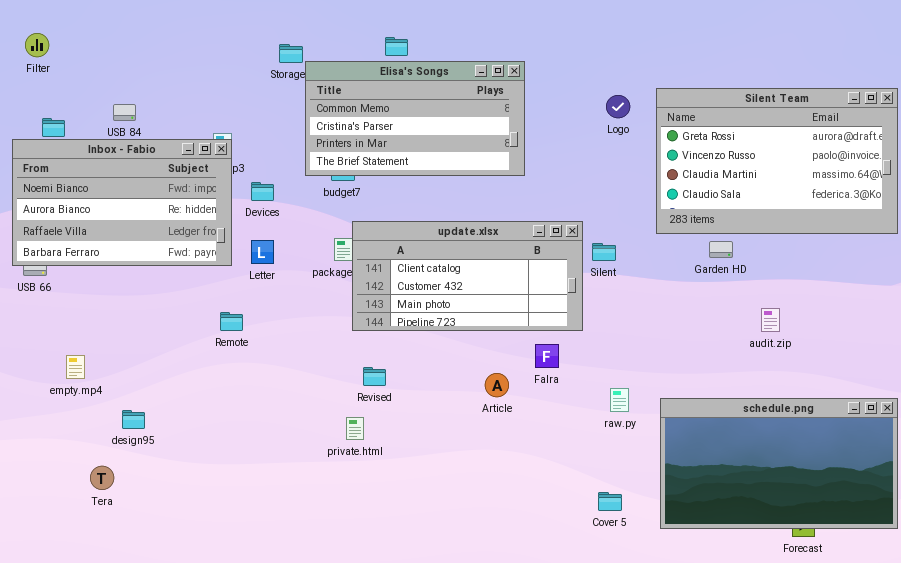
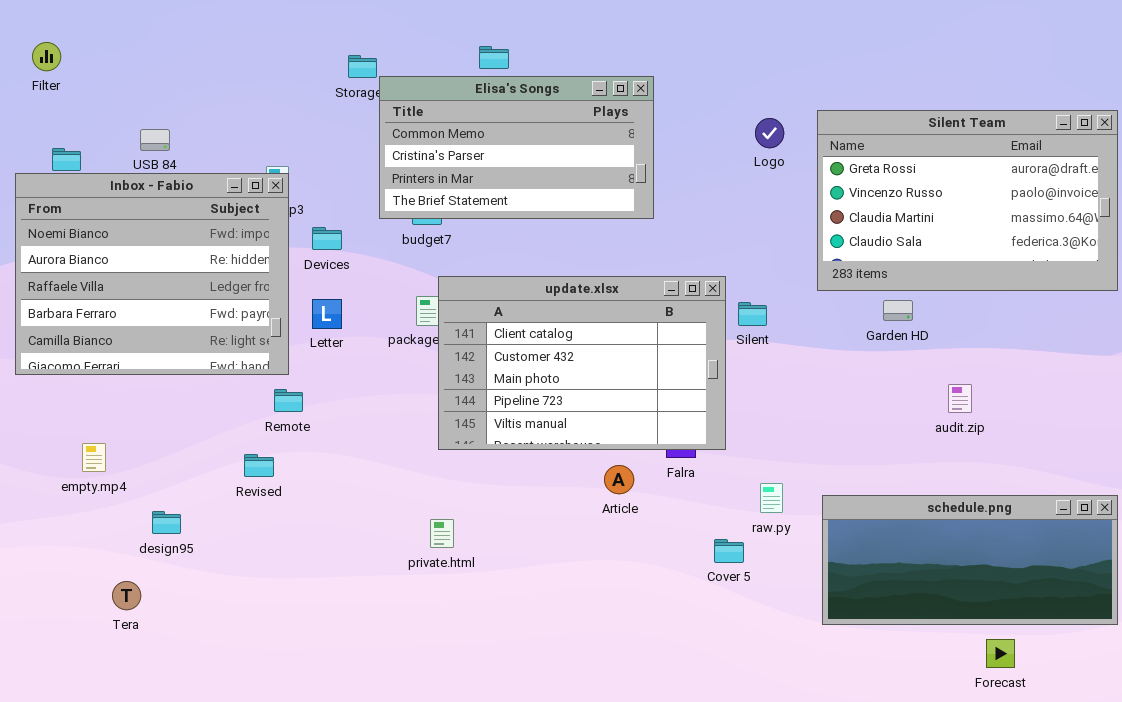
Inbox - Fabio: [12,139,232,266] -> [15,173,289,375], resized
update.xlsx: [352,221,583,331] -> [438,276,726,450], resized
Revised: [363,367,386,386] -> [244,454,274,477], moved
schedule.png: [660,398,898,529] -> [822,495,1118,625], resized
Cover 5: [598,492,622,511] -> [714,539,744,563], moved

